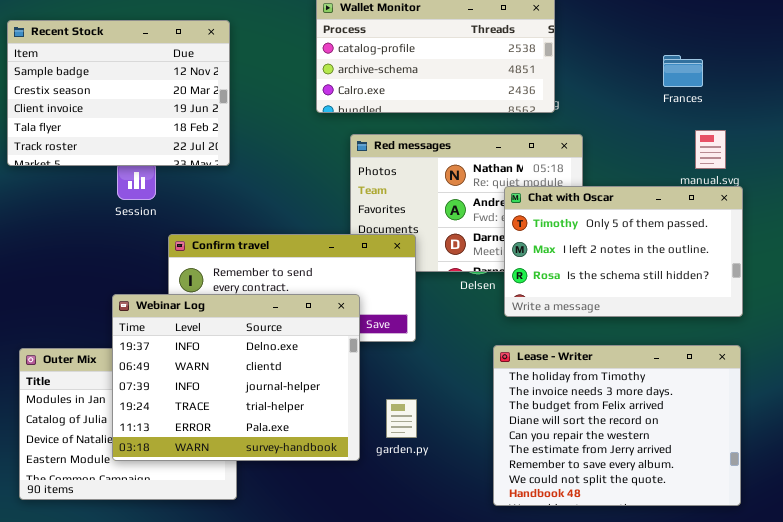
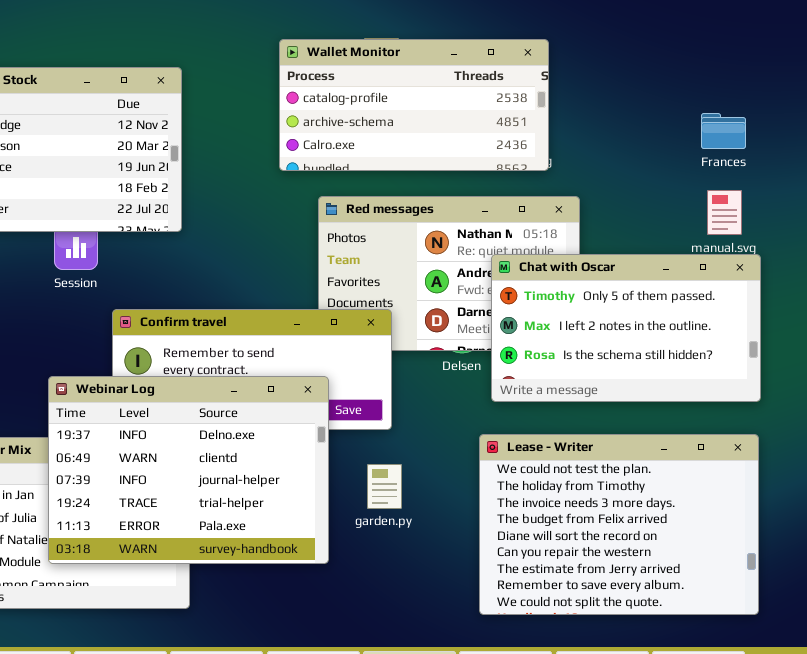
Frances: [663,55,703,87] -> [701,113,746,149], moved
Lease - Writer: [493,345,741,506] -> [479,434,759,615], scrolled up 1 row
garden.py: [386,399,417,438] -> [367,464,402,509], moved

